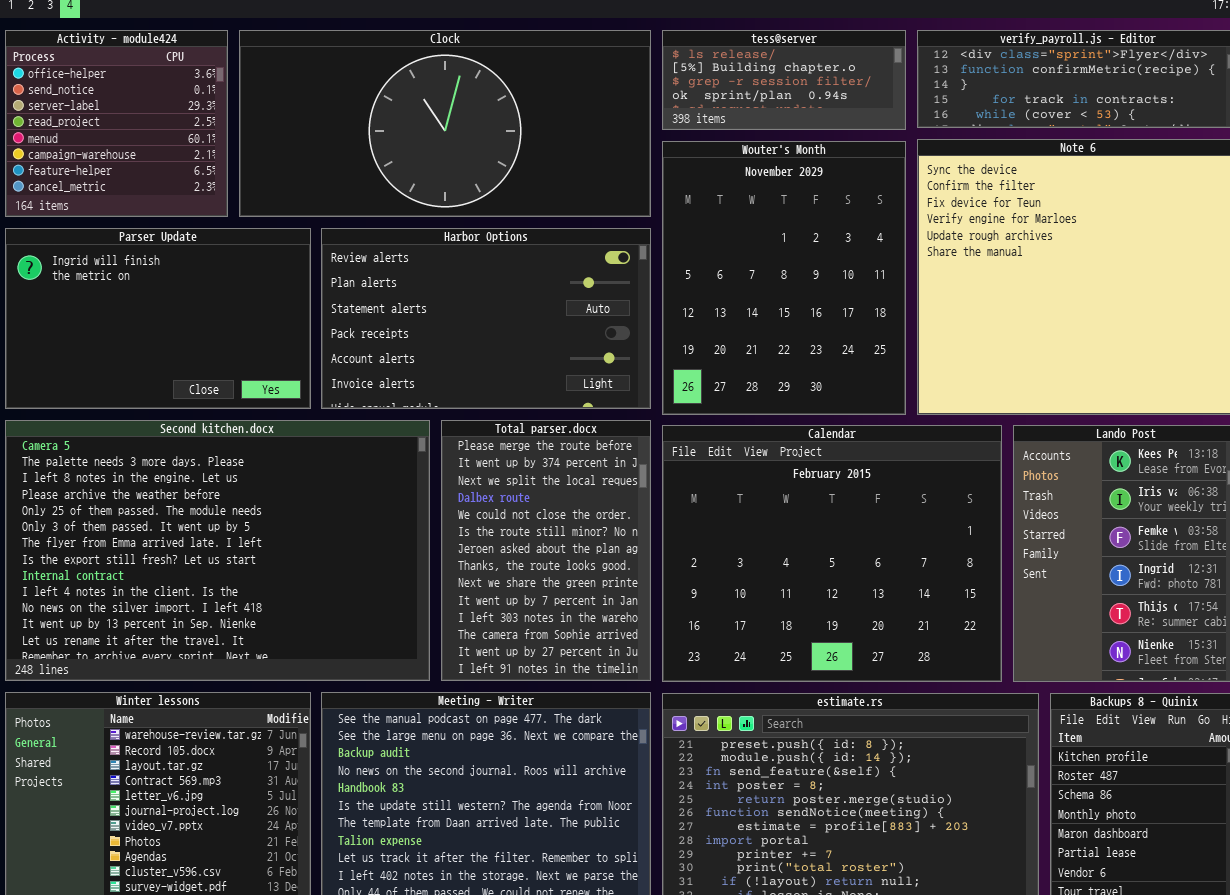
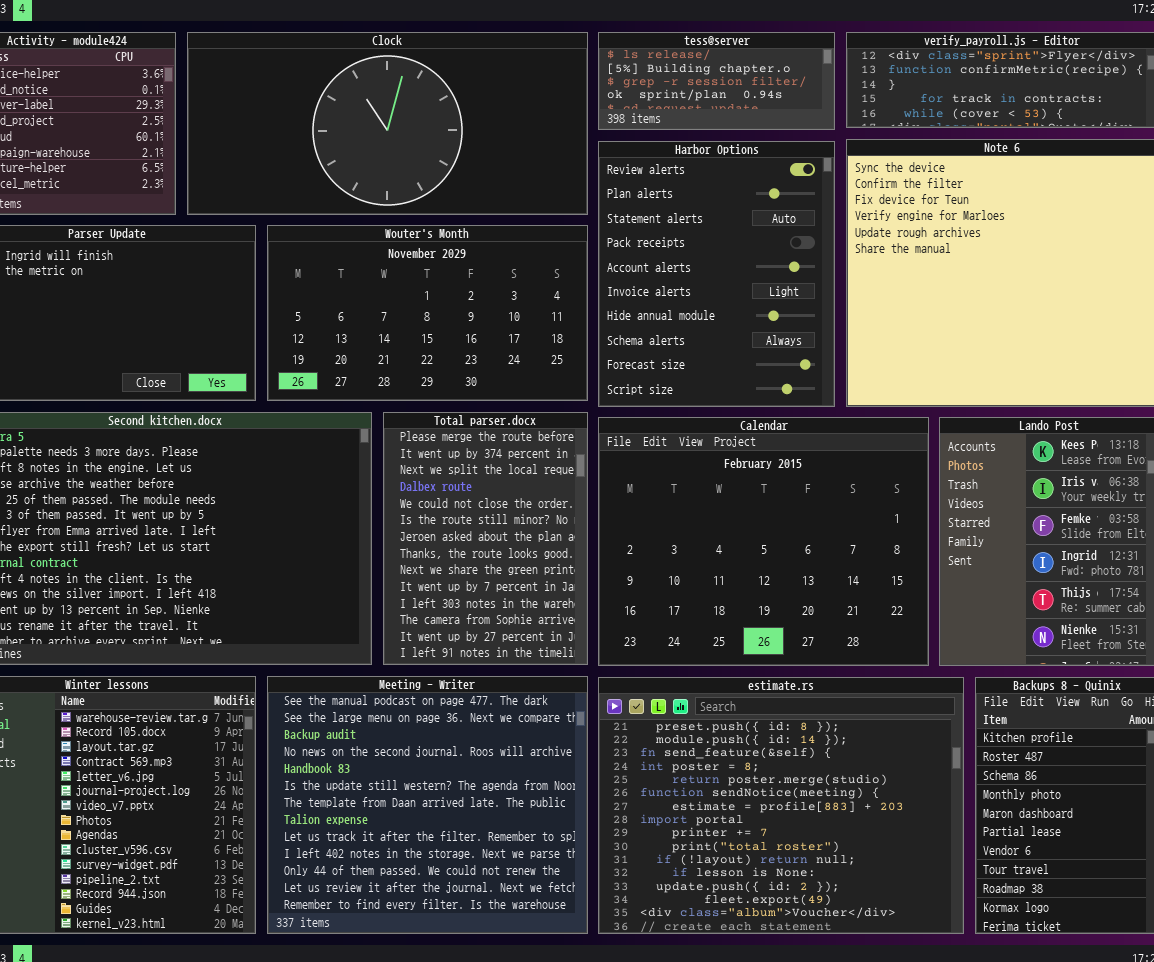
Wouter's Month: [662,141,906,415] -> [267,225,588,401], moved, resized
Harbor Options: [321,228,651,409] -> [598,141,835,407], moved, resized

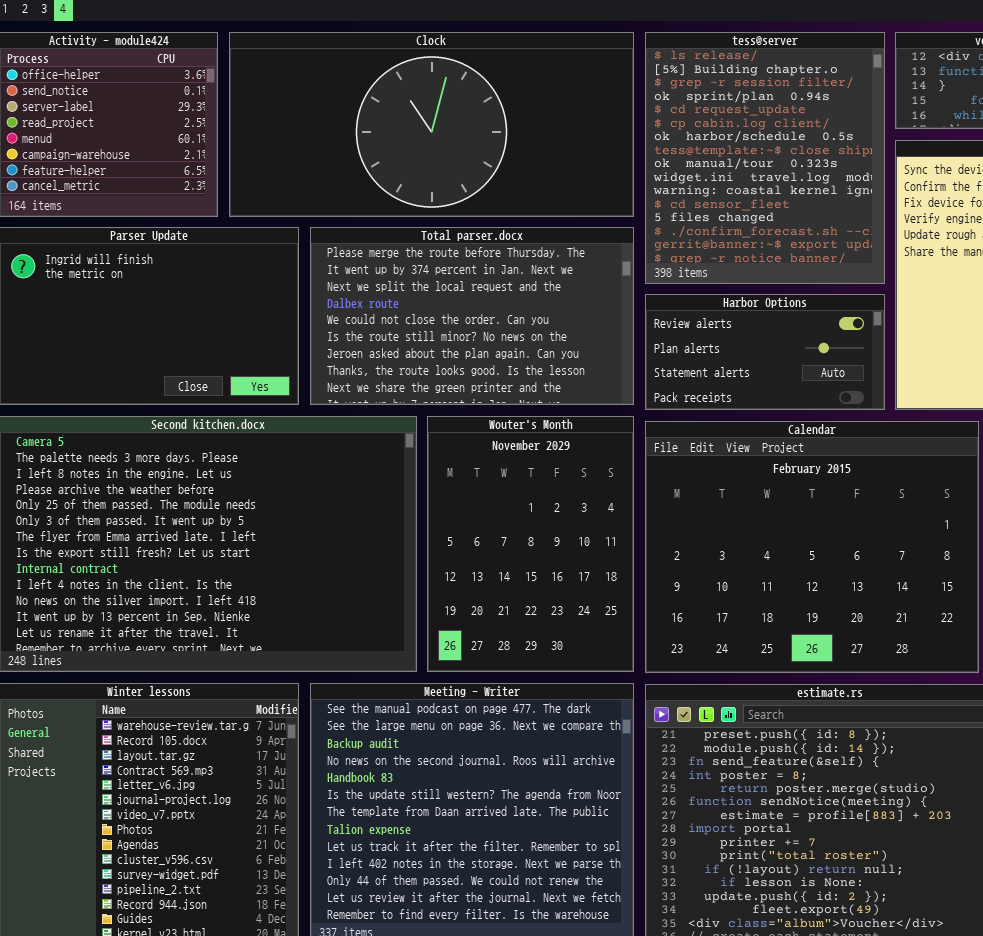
tess@server: [598,32,835,130] -> [645,32,885,284], resized
Harbor Options: [598,141,835,407] -> [645,294,885,410], resized
Wouter's Month: [267,225,588,401] -> [427,416,634,672], moved, resized
Total parser.docx: [383,412,588,665] -> [310,227,634,405], moved, resized

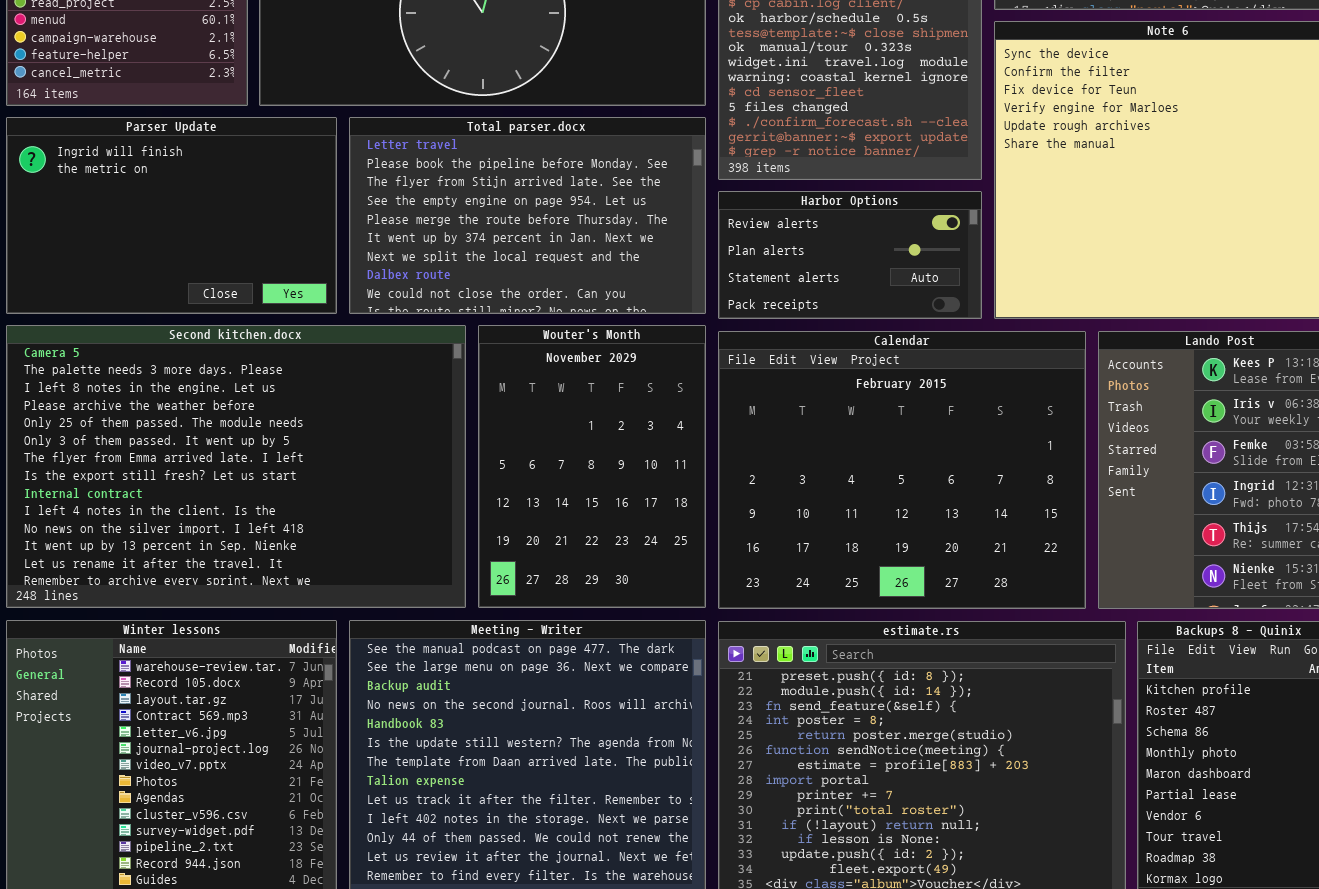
Total parser.docx: [310,227,634,405] -> [349,117,706,314], scrolled up 4 rows

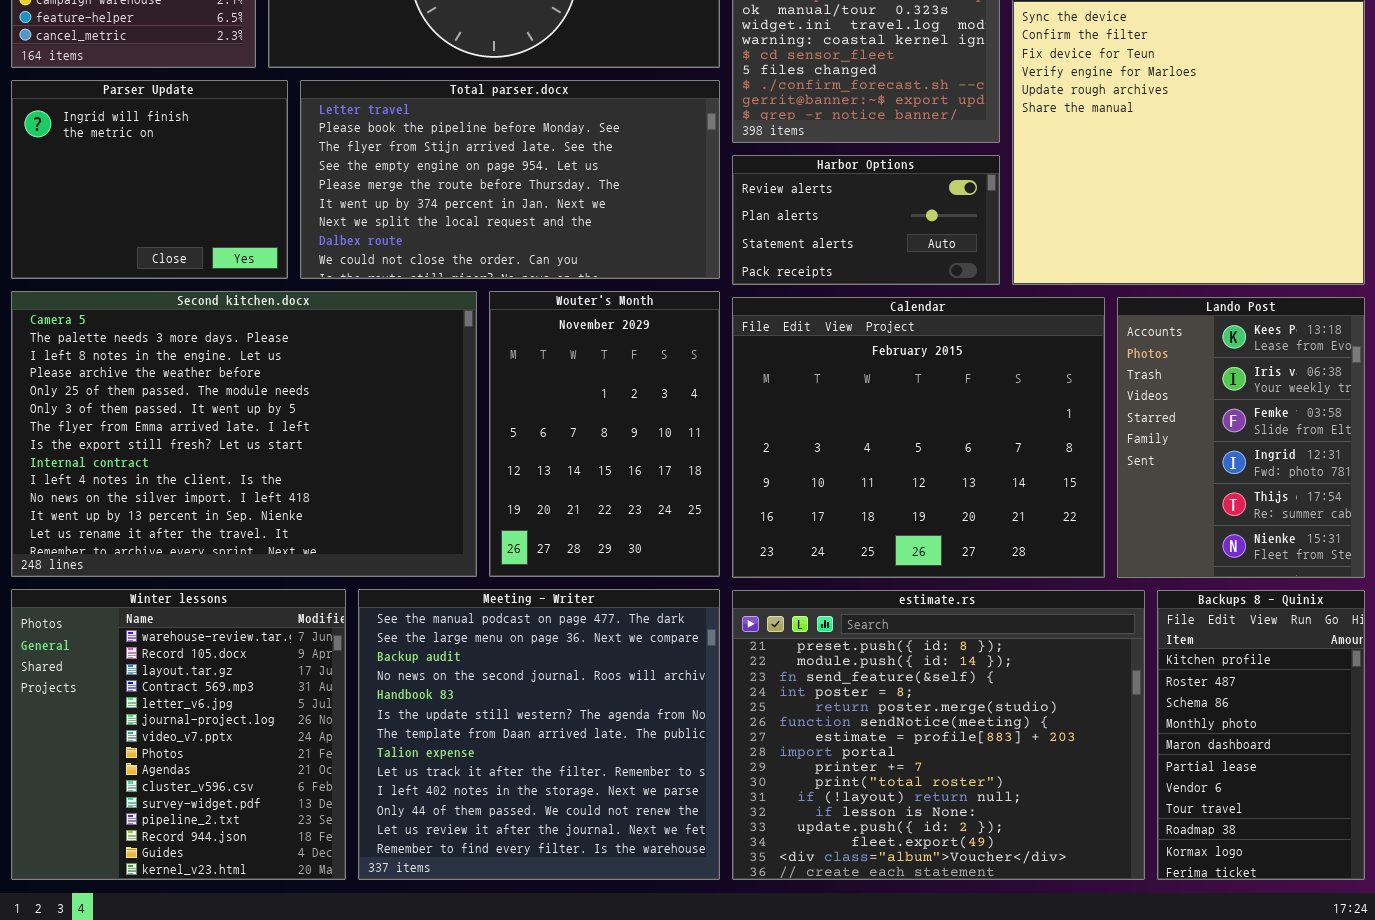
Parser Update: [6,117,337,314] -> [11,80,288,279], resized
Total parser.docx: [349,117,706,314] -> [300,80,720,279], resized

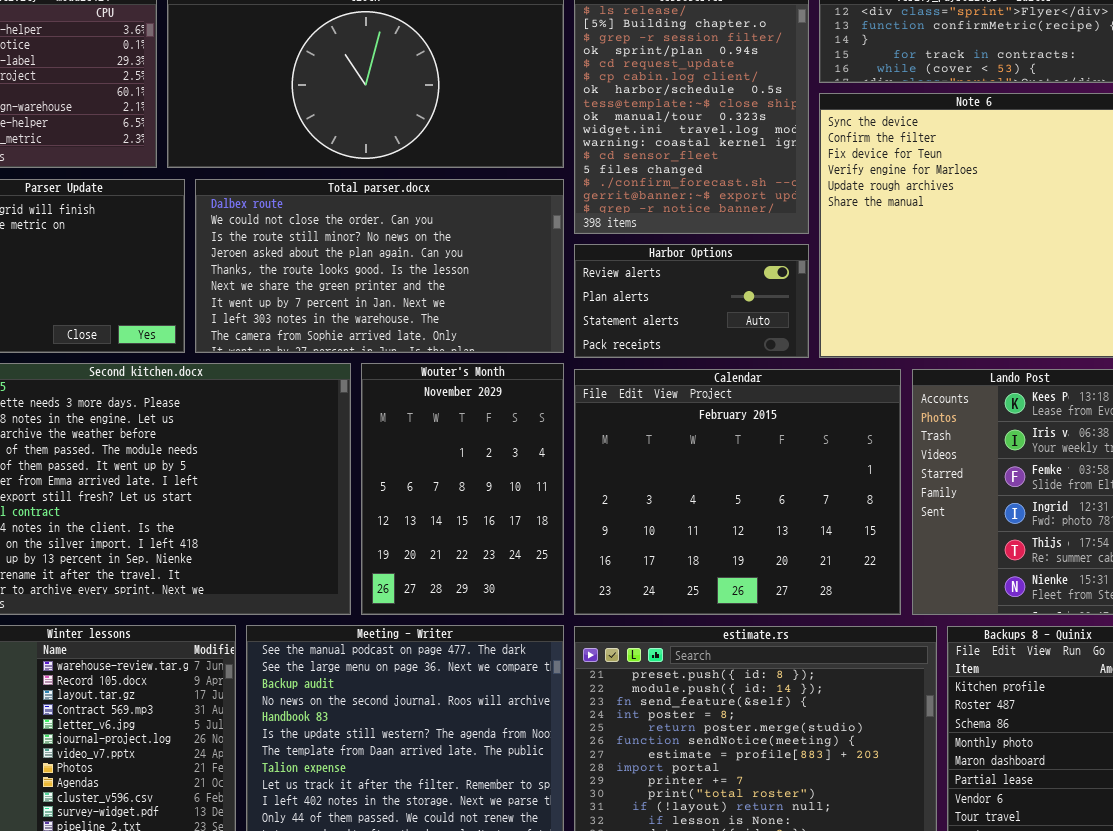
Total parser.docx: [300,80,720,279] -> [195,179,564,353], scrolled down 7 rows

